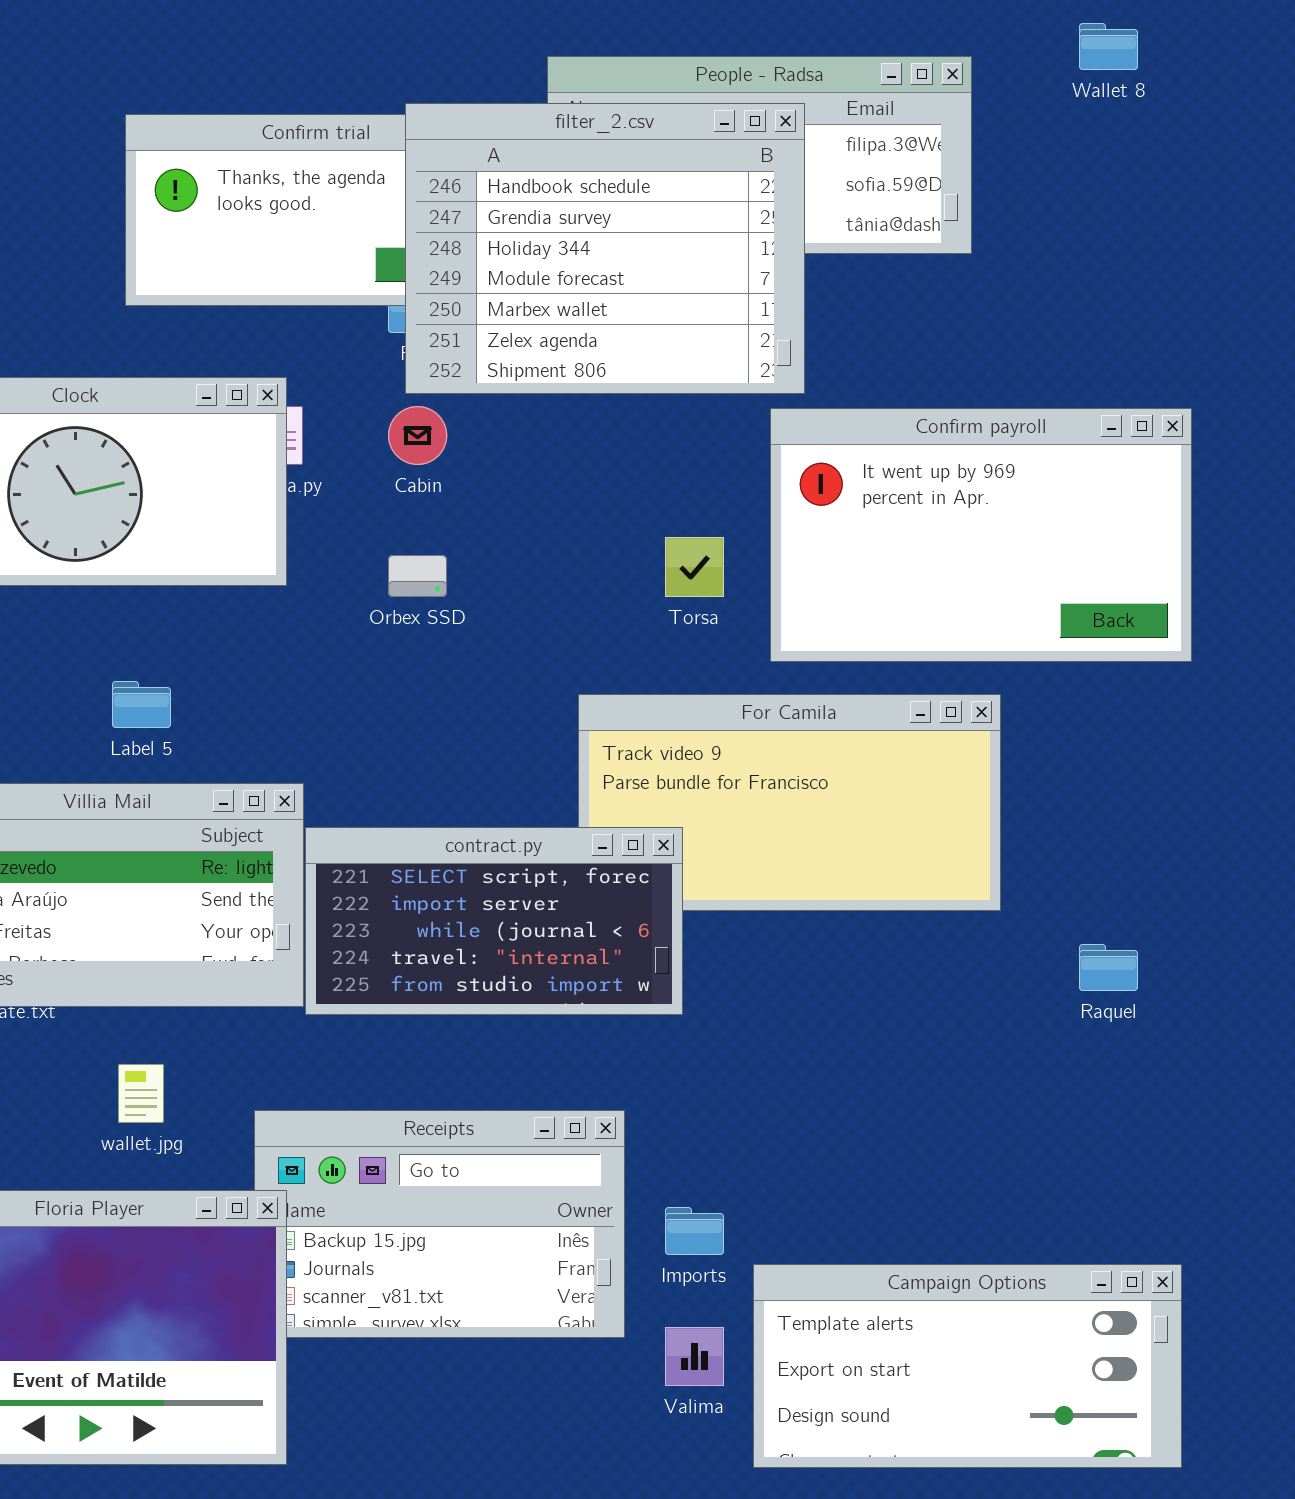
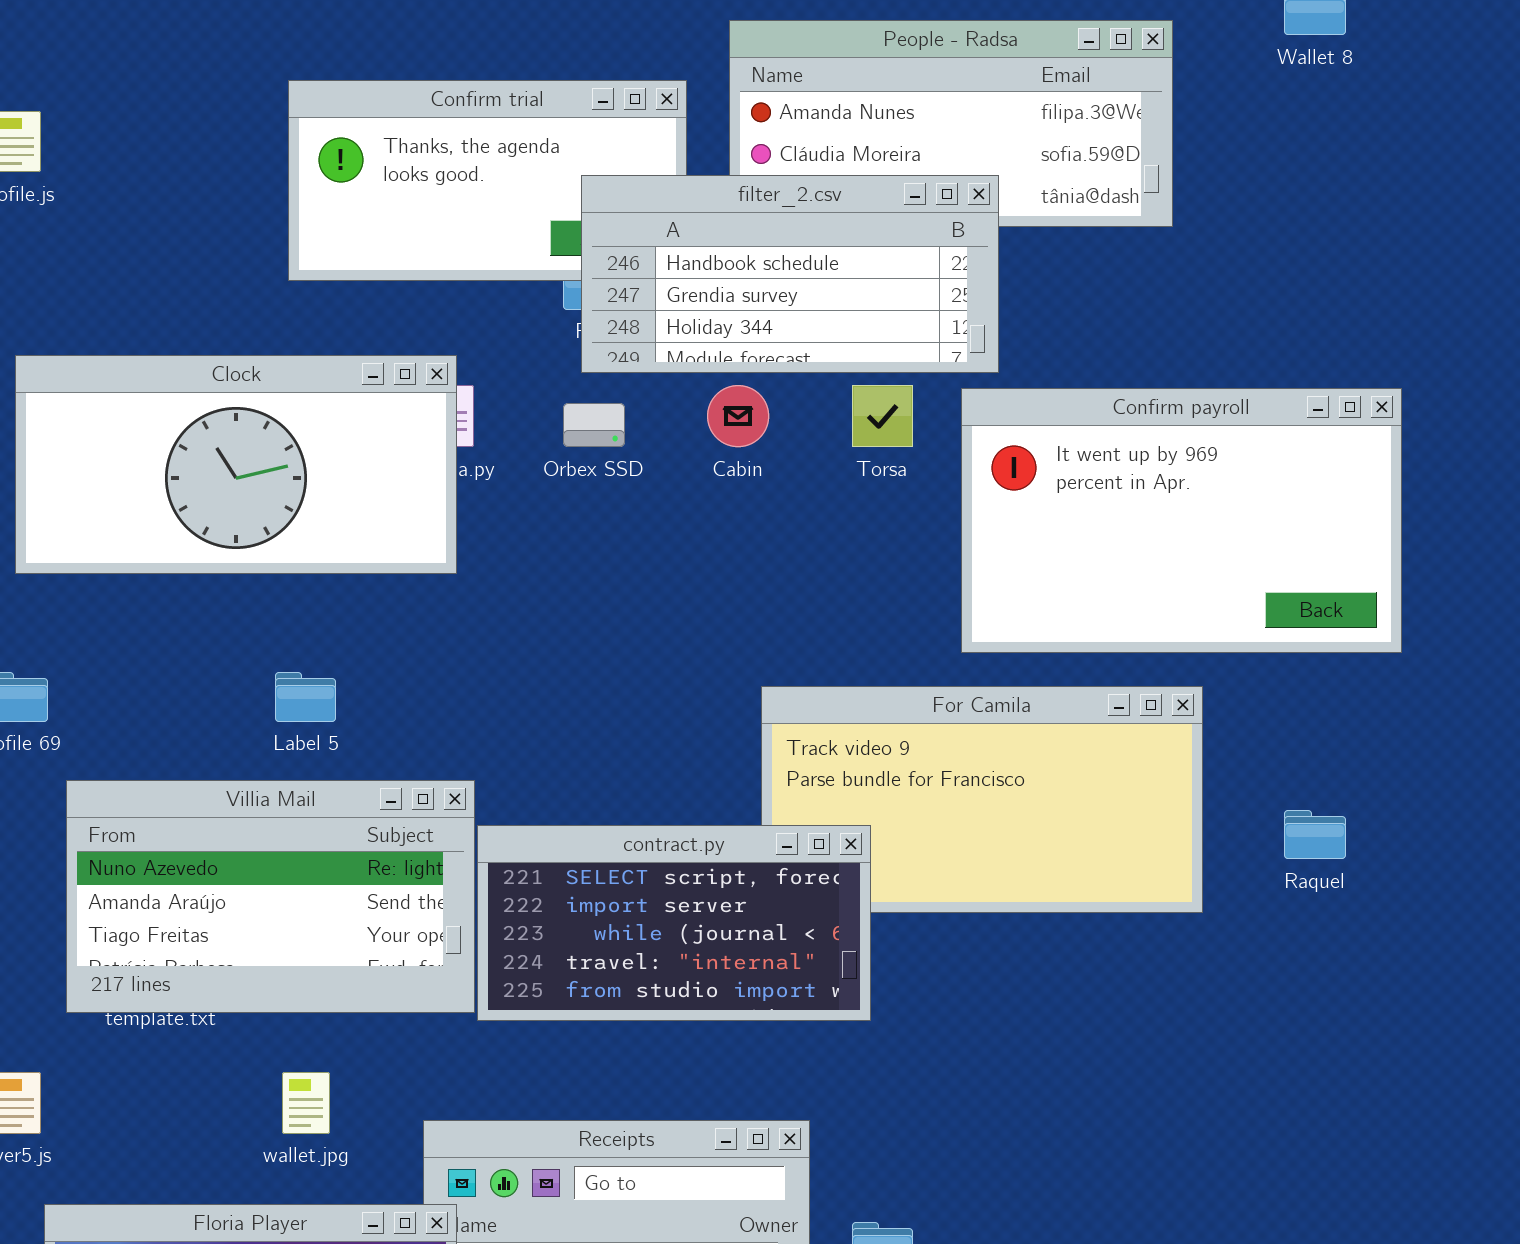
filter_2.csv: [405,103,805,394] -> [581,175,999,373], resized
Cabin: [388,406,447,465] -> [707,385,769,447], moved
Torsa: [665,537,724,597] -> [852,385,913,447], moved
Orbex SSD: [388,555,447,597] -> [563,403,625,447], moved
Raquel: [1079,944,1138,991] -> [1284,810,1346,859], moved

